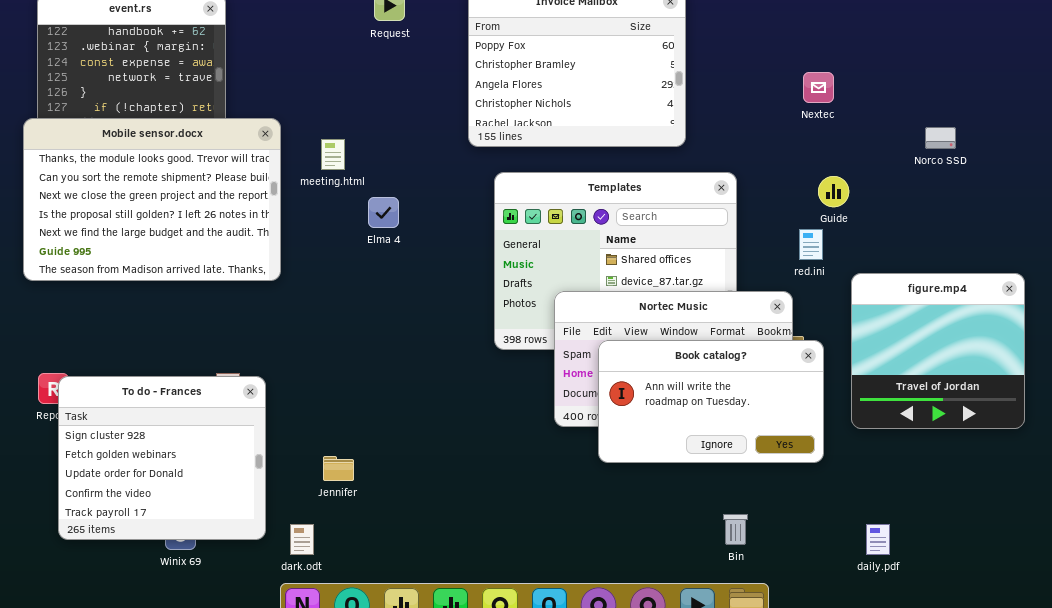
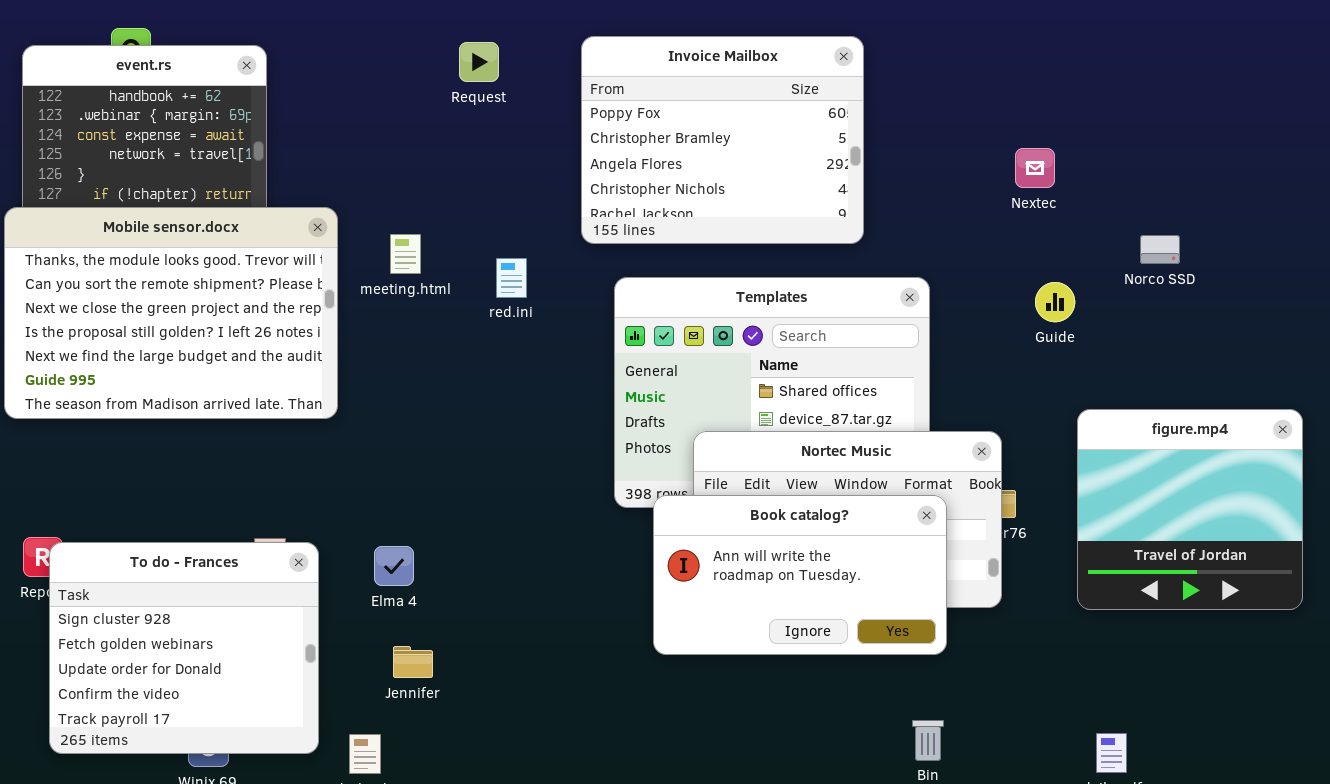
Norco SSD: [925,127,956,149] -> [1140,235,1180,264], moved
Elma 4: [368,197,399,228] -> [374,546,414,586], moved
red.ini: [799,229,823,260] -> [496,258,527,298], moved
Book catalog?: [598,340,824,463] -> [653,495,947,655], moved

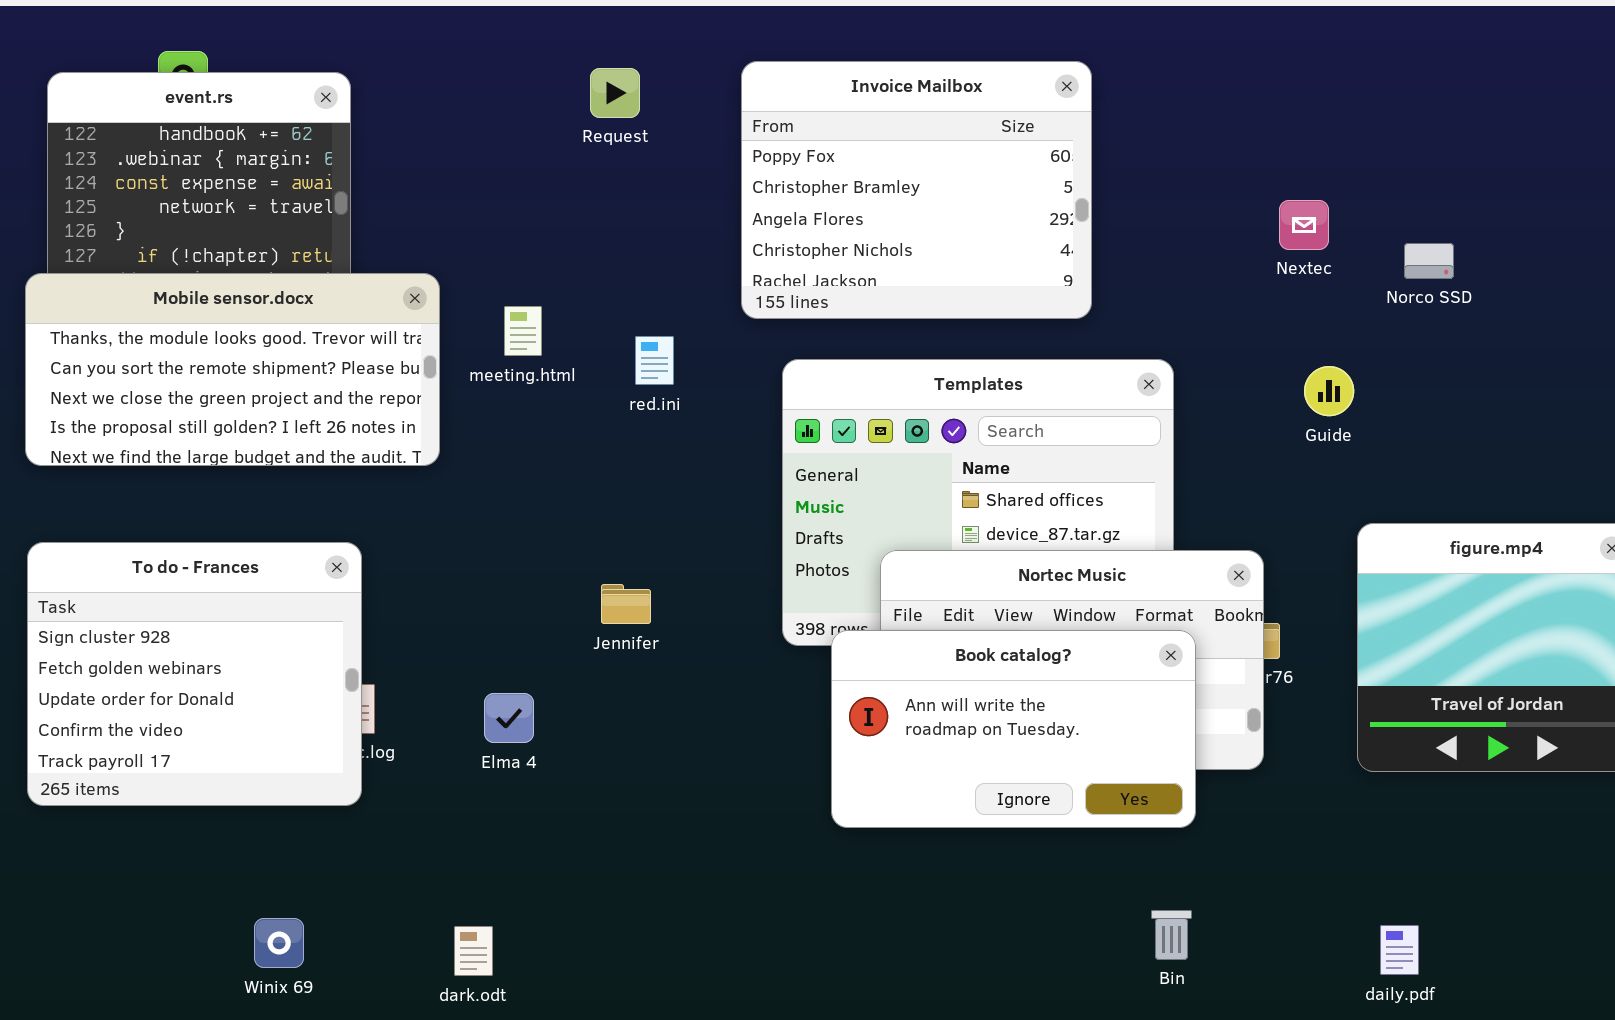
Mobile sensor.docx: [4,207,338,419] -> [25,273,440,466], resized
Norco SSD: [1140,235,1180,264] -> [1404,243,1454,279], moved
To do - Frances: [49,542,319,754] -> [27,542,362,806], moved
Jennifer: [393,646,433,678] -> [601,584,651,624], moved

